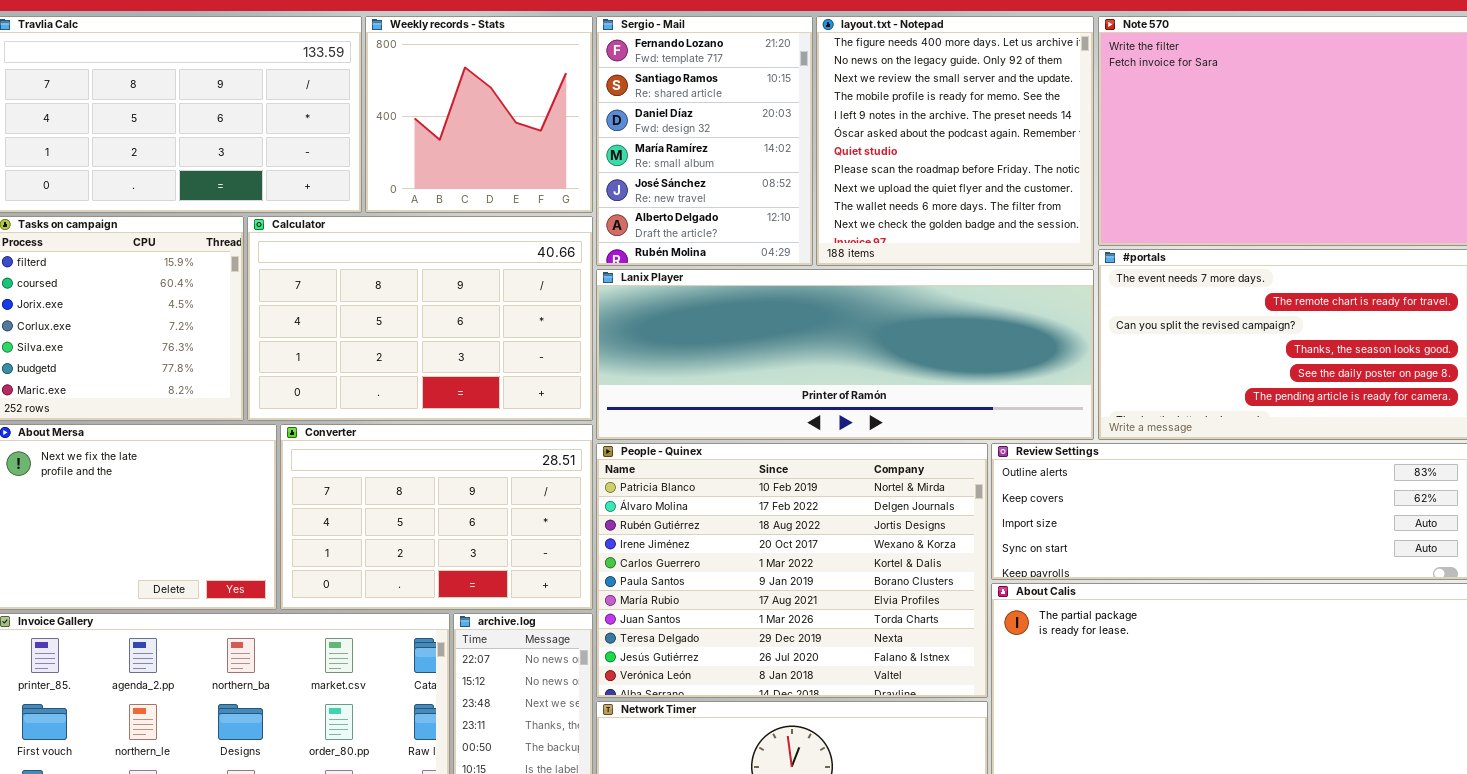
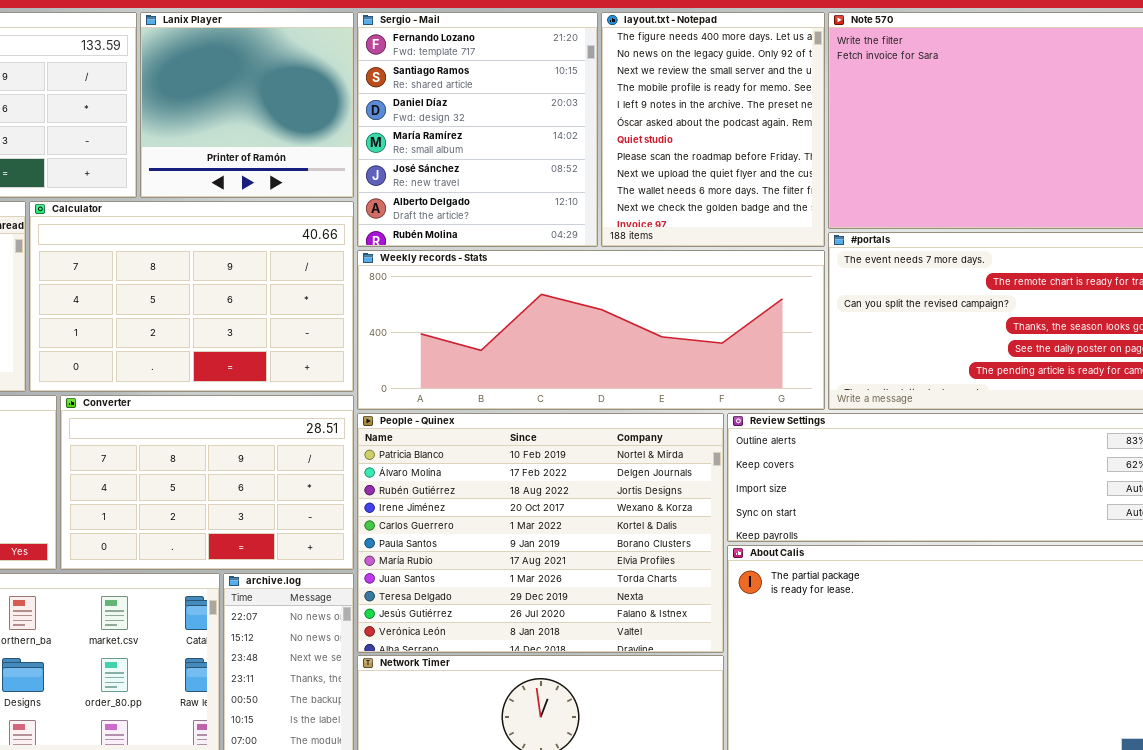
Weekly records - Stats: [365,16,593,213] -> [357,250,825,410], moved, resized
Sergio - Mail: [596,16,813,266] -> [357,12,598,247], resized
layout.txt - Notepad: [816,16,1094,266] -> [601,12,825,247], resized
Lanix Player: [596,269,1094,440] -> [140,12,354,198], moved, resized

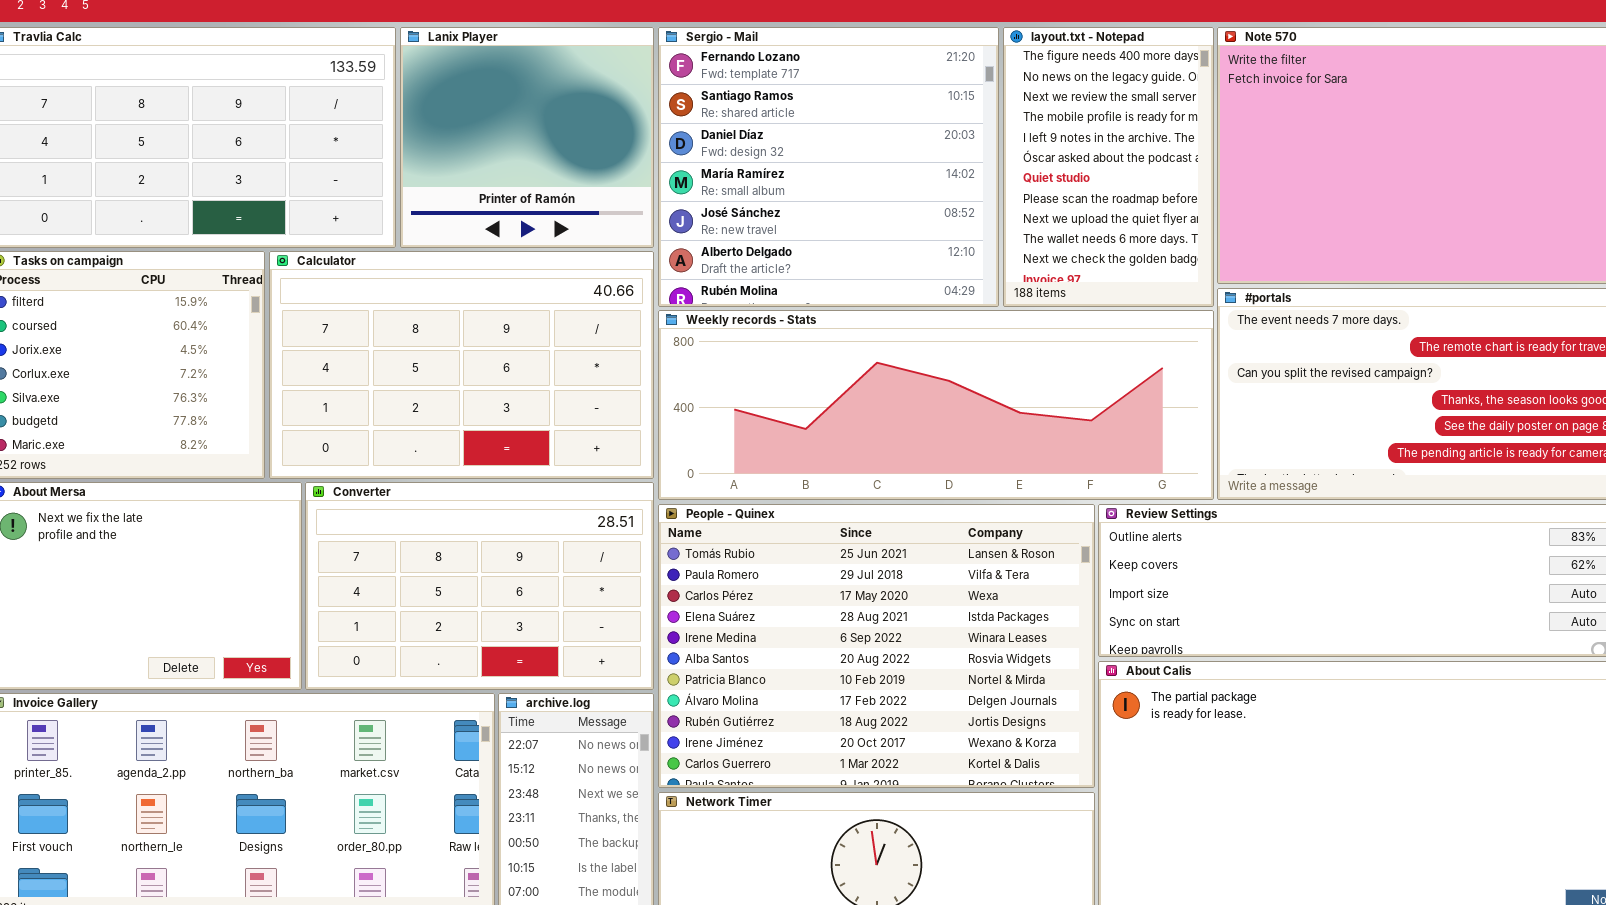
Sergio - Mail: [357,12,598,247] -> [658,27,999,307], resized
layout.txt - Notepad: [601,12,825,247] -> [1003,27,1214,307], resized
People - Quinex: [357,413,724,653] -> [658,504,1095,788], scrolled up 6 rows

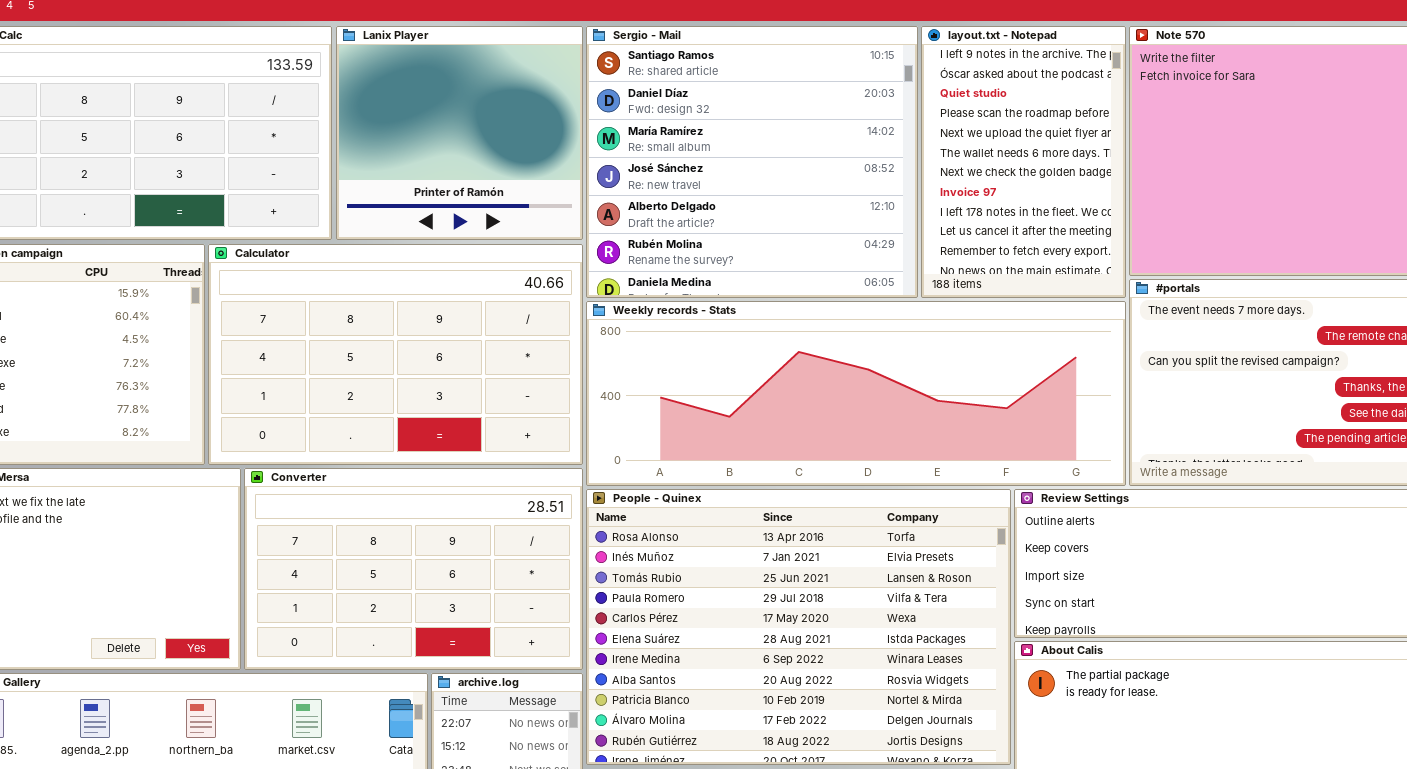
Sergio - Mail: [658,27,999,307] -> [586,26,918,298], scrolled down 1 row
layout.txt - Notepad: [1003,27,1214,307] -> [921,26,1126,298], scrolled down 4 rows
People - Quinex: [658,504,1095,788] -> [586,489,1011,765], scrolled up 2 rows

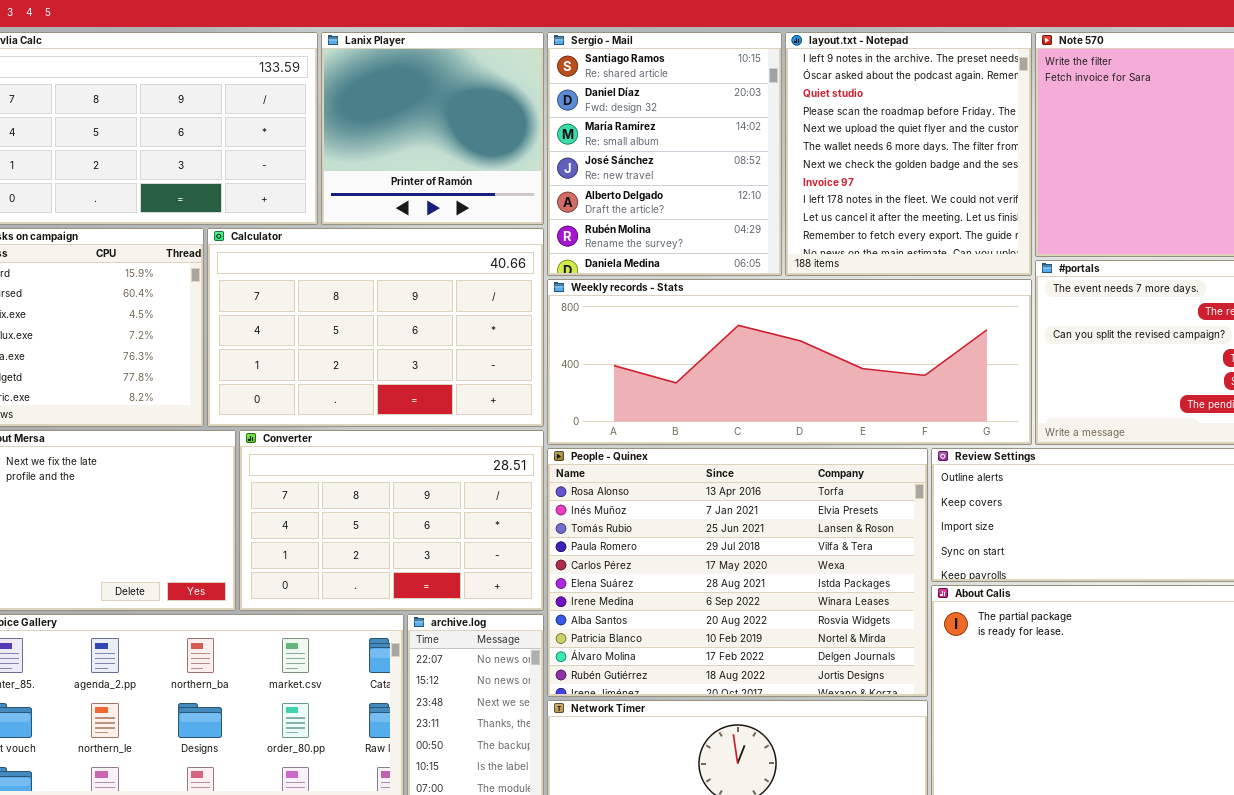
Sergio - Mail: [586,26,918,298] -> [547,32,782,276], resized
layout.txt - Notepad: [921,26,1126,298] -> [785,32,1032,276], resized

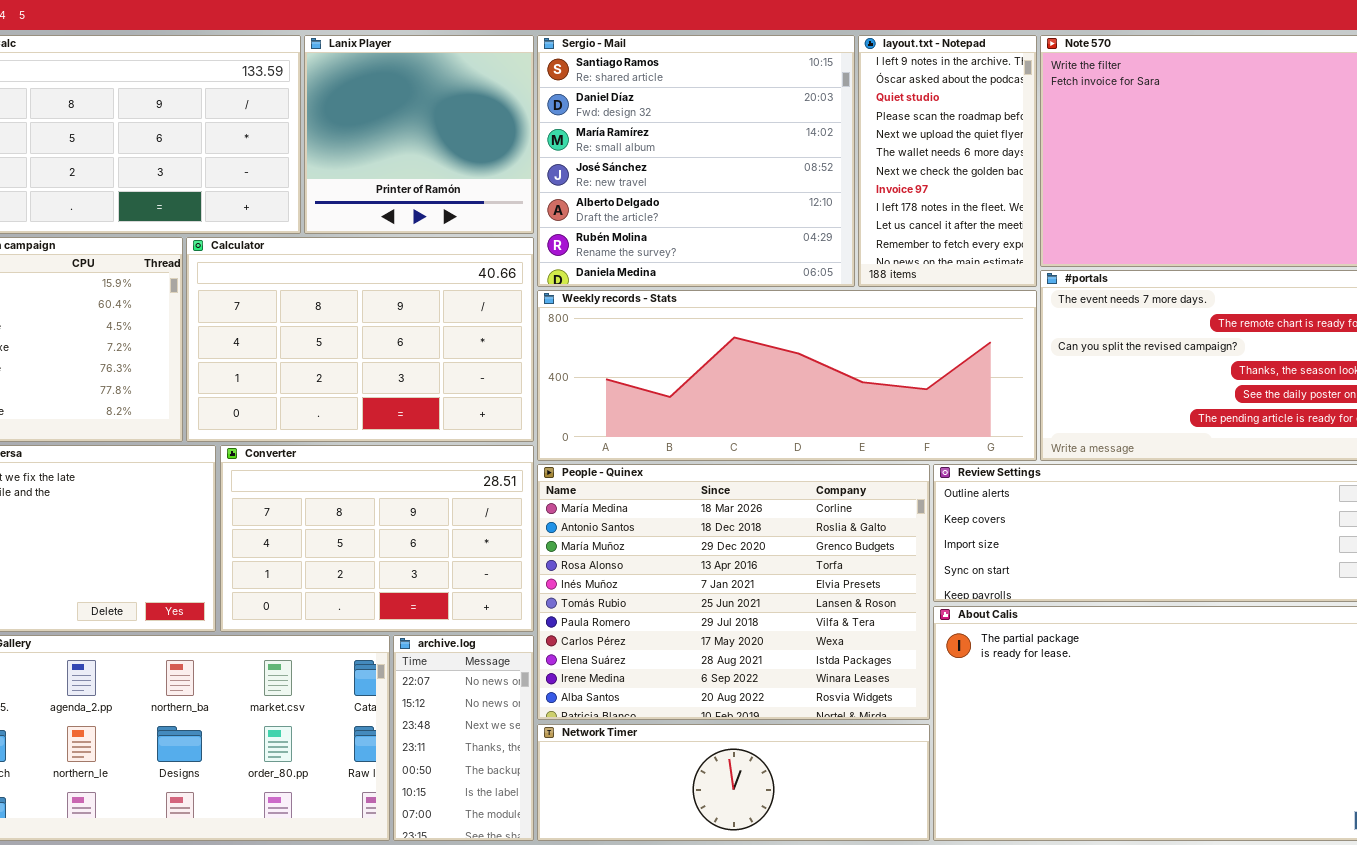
Sergio - Mail: [547,32,782,276] -> [537,35,855,287], resized
layout.txt - Notepad: [785,32,1032,276] -> [858,35,1037,287], resized
People - Quinex: [547,448,928,697] -> [537,464,930,720], scrolled up 3 rows

